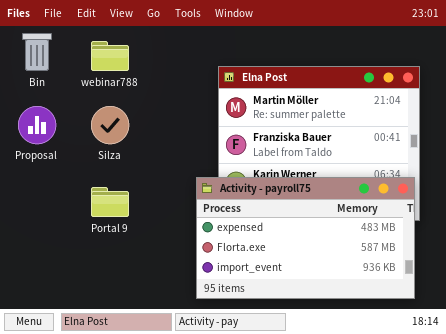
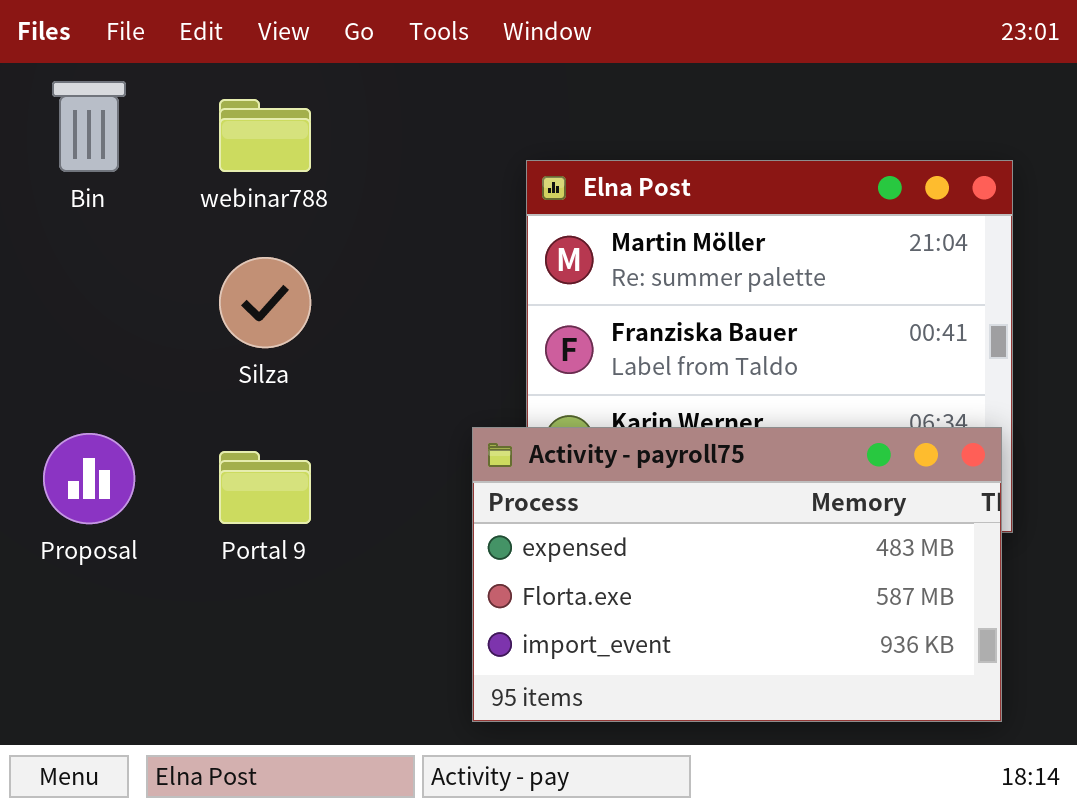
Proposal: [18,106,56,144] -> [43,433,135,524], moved

